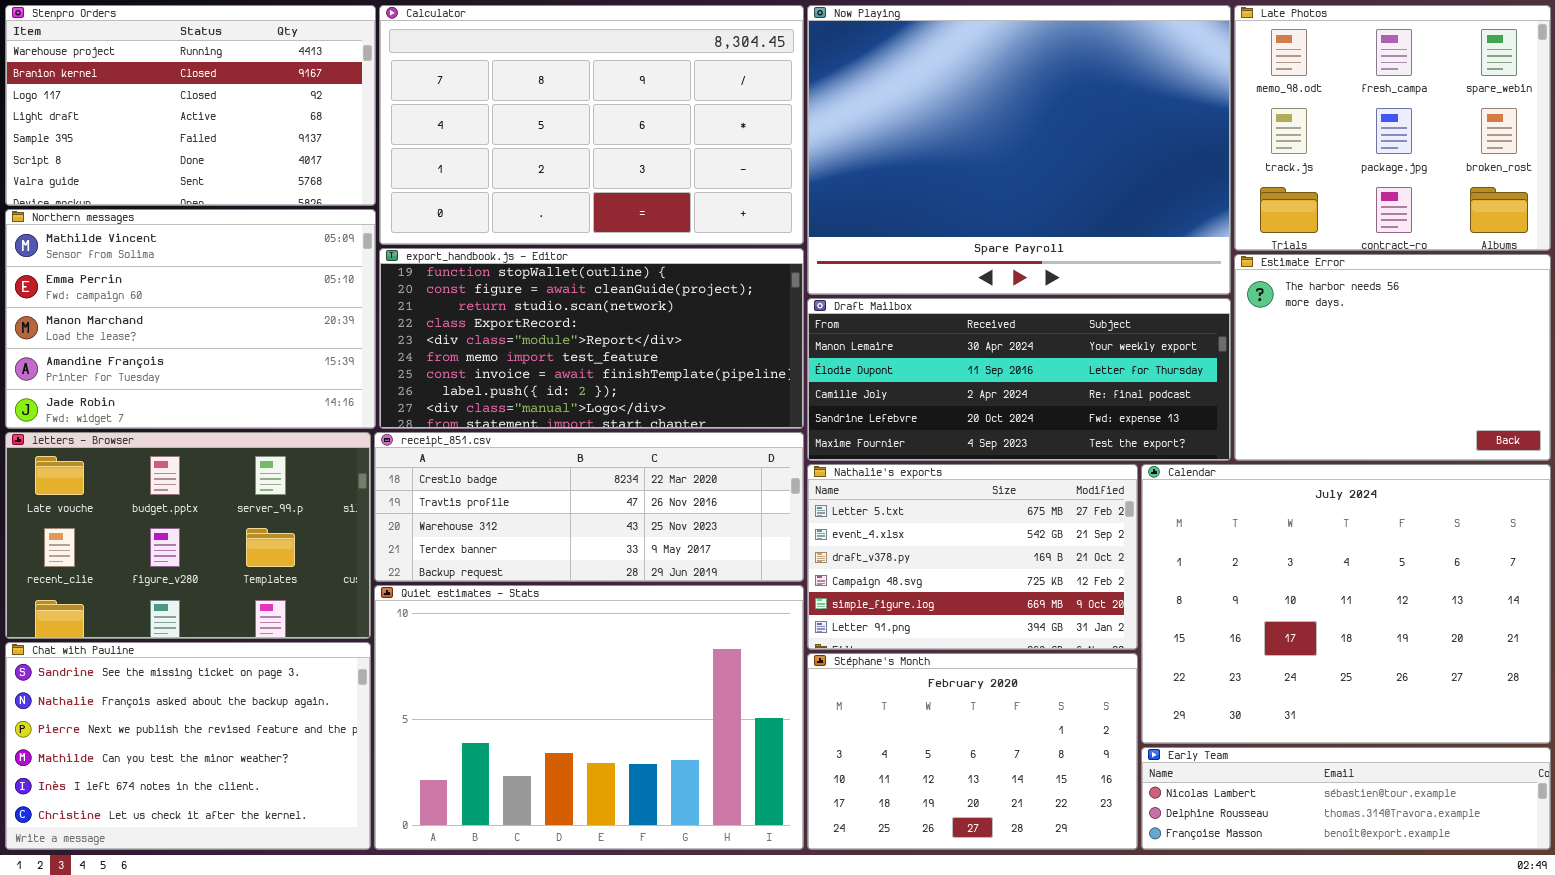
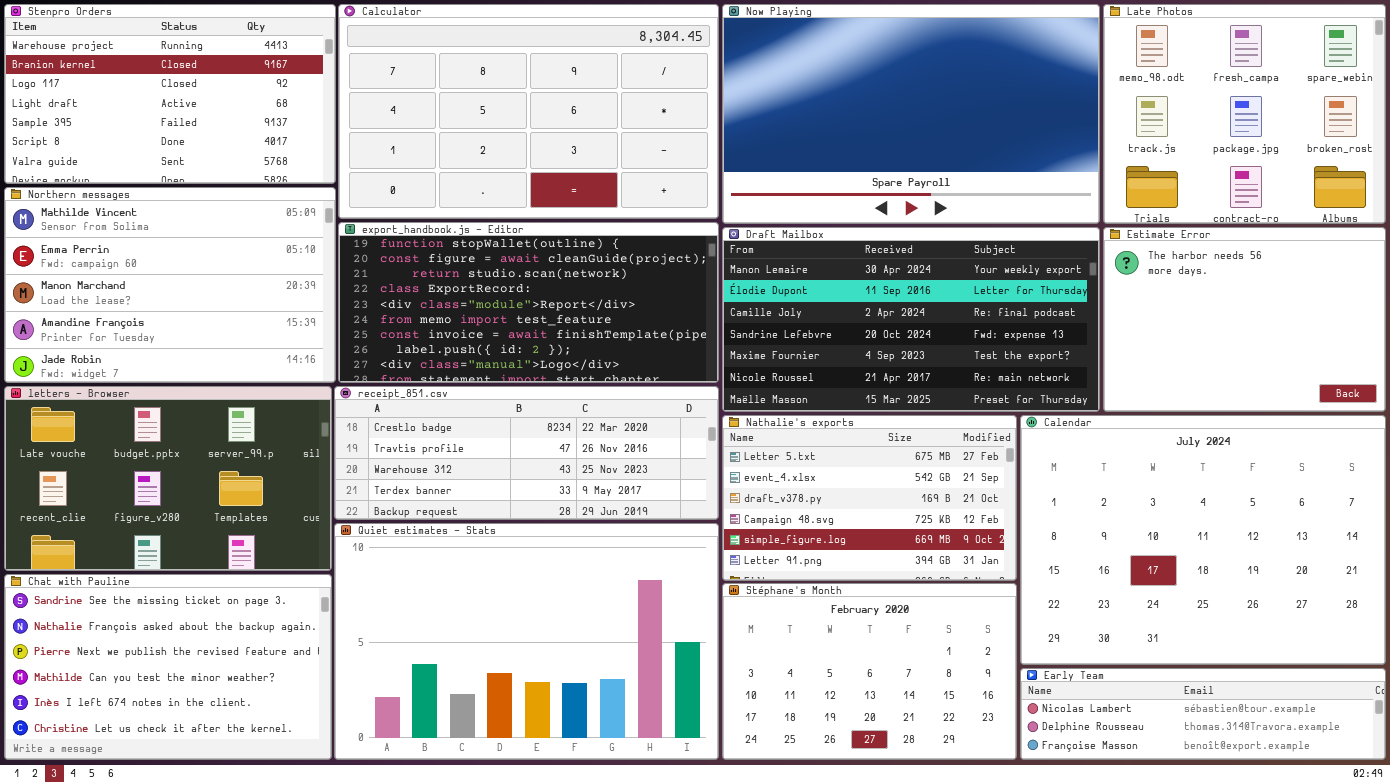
Now Playing: [807,5,1231,295] -> [722,4,1100,224], resized
Draft Mailbox: [807,298,1231,461] -> [722,227,1100,412], resized

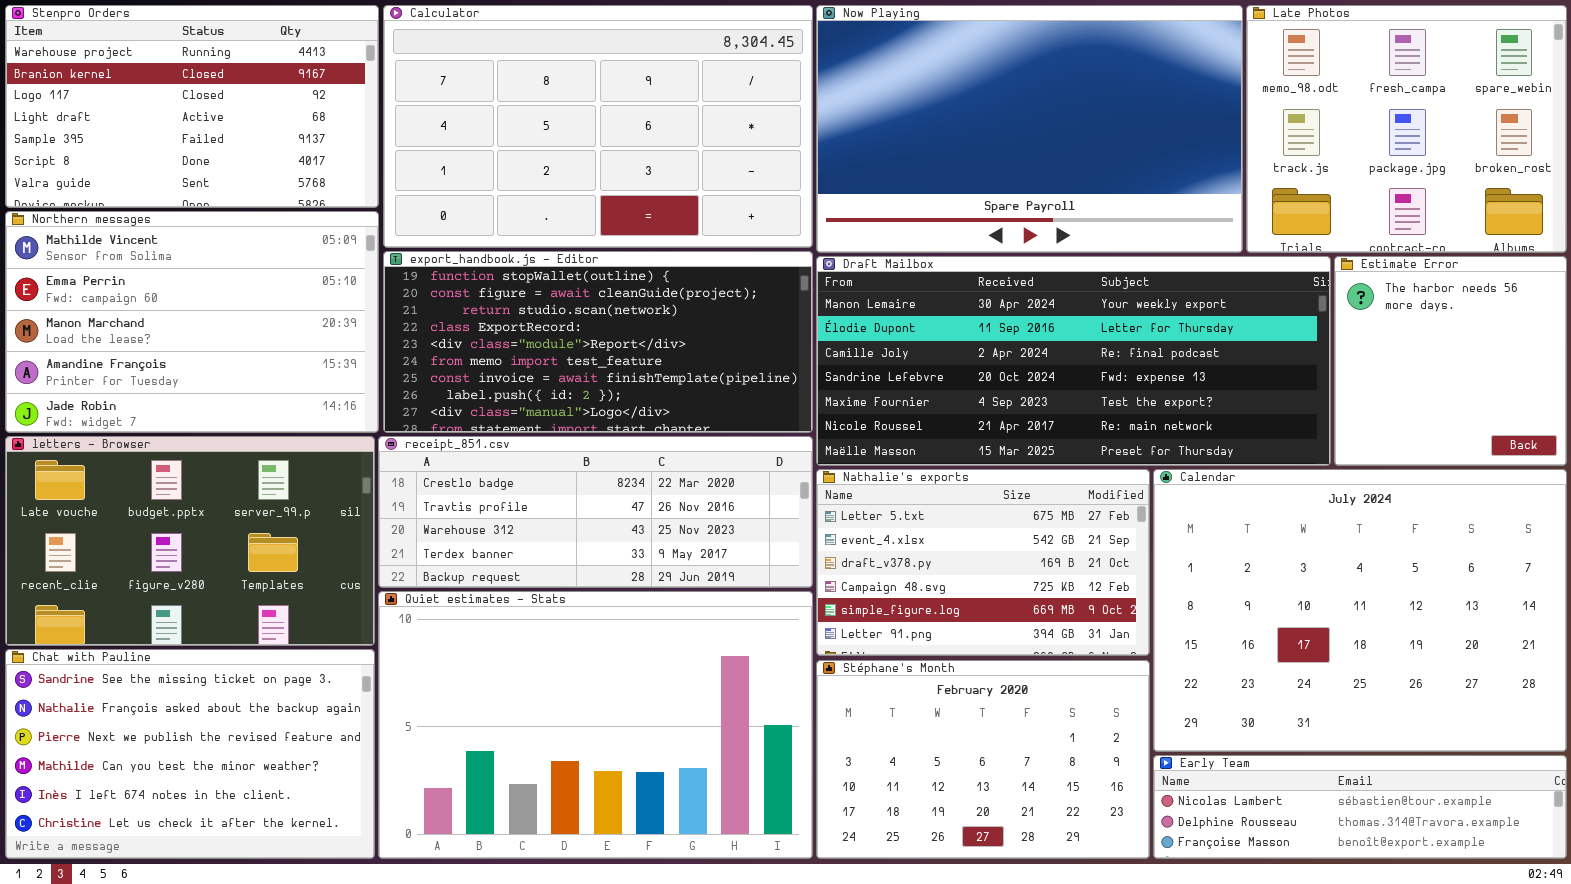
Draft Mailbox: [722,227,1100,412] -> [816,256,1331,466], resized
Estimate Error: [1103,227,1386,412] -> [1334,256,1567,466], resized

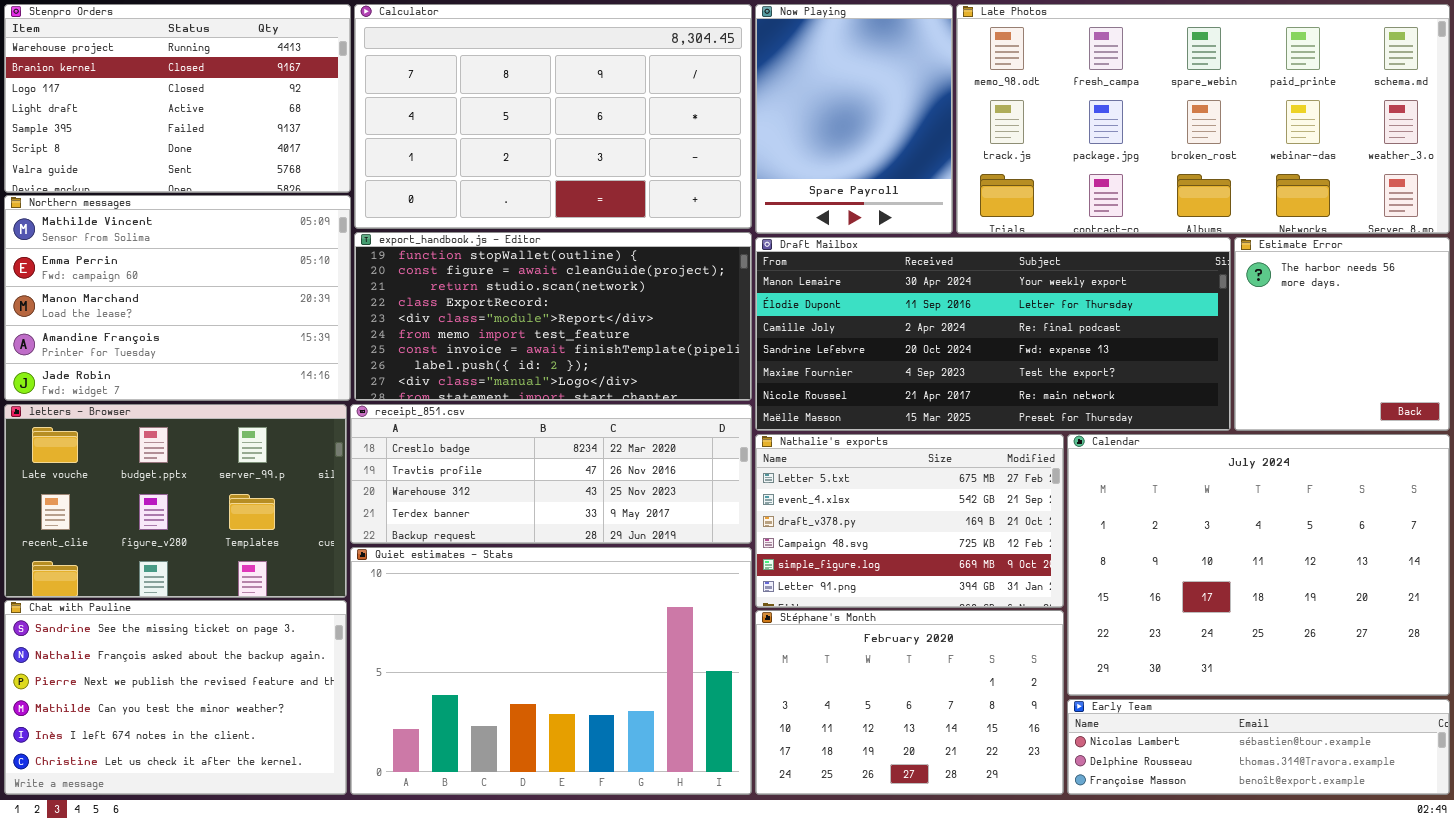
Now Playing: [816,5,1243,253] -> [755,4,953,234], resized
Late Photos: [1246,5,1567,253] -> [956,4,1450,234], resized

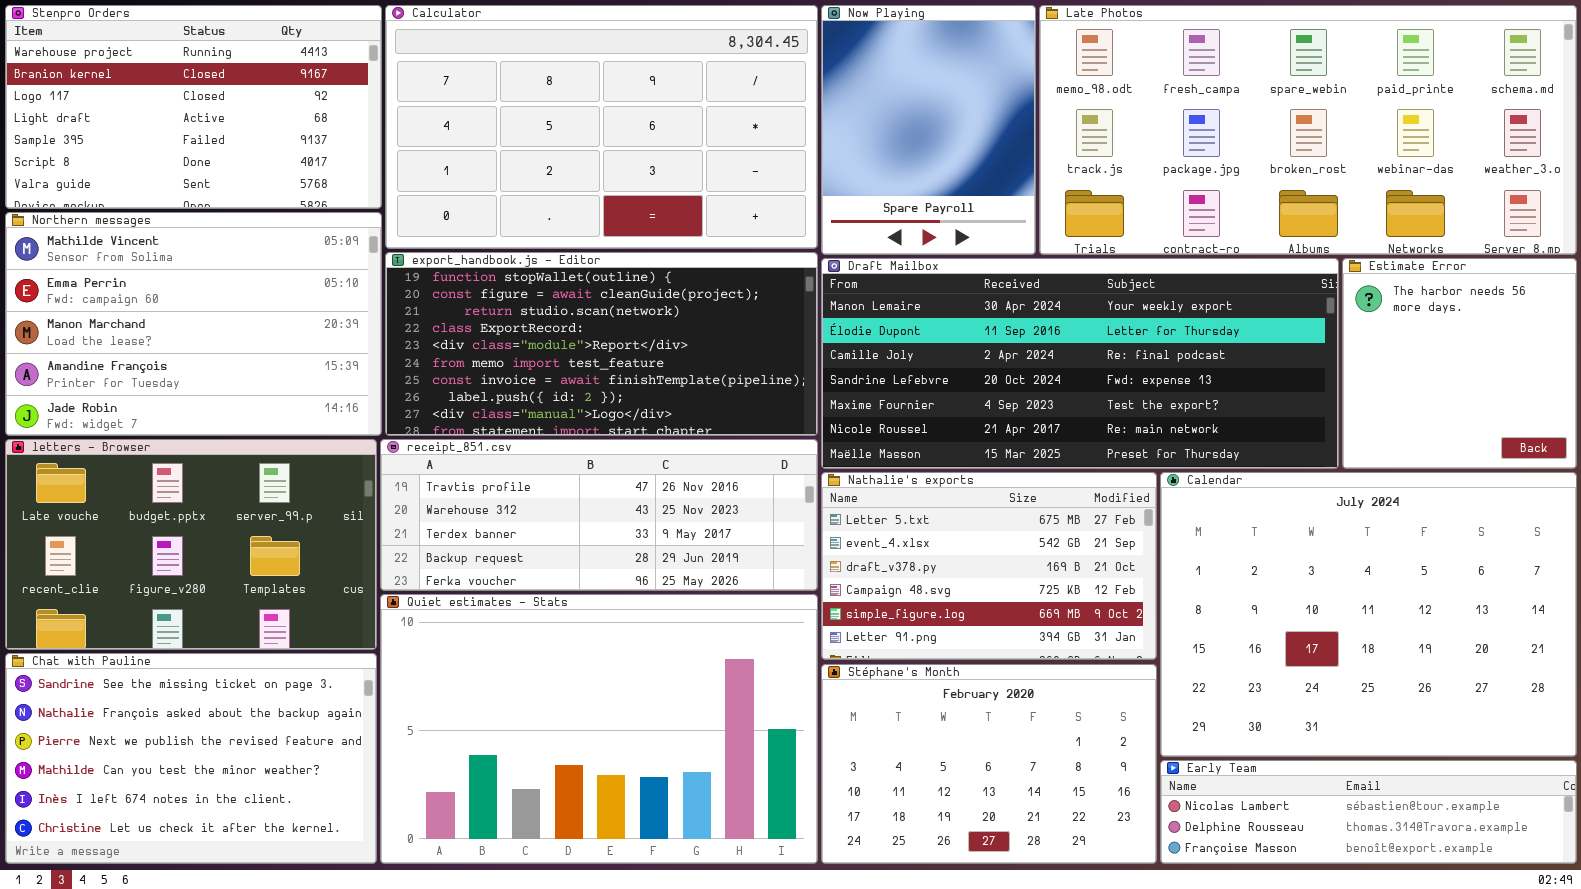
receipt_851.csv: [350,404,752,544] -> [380,439,818,591], scrolled down 1 row

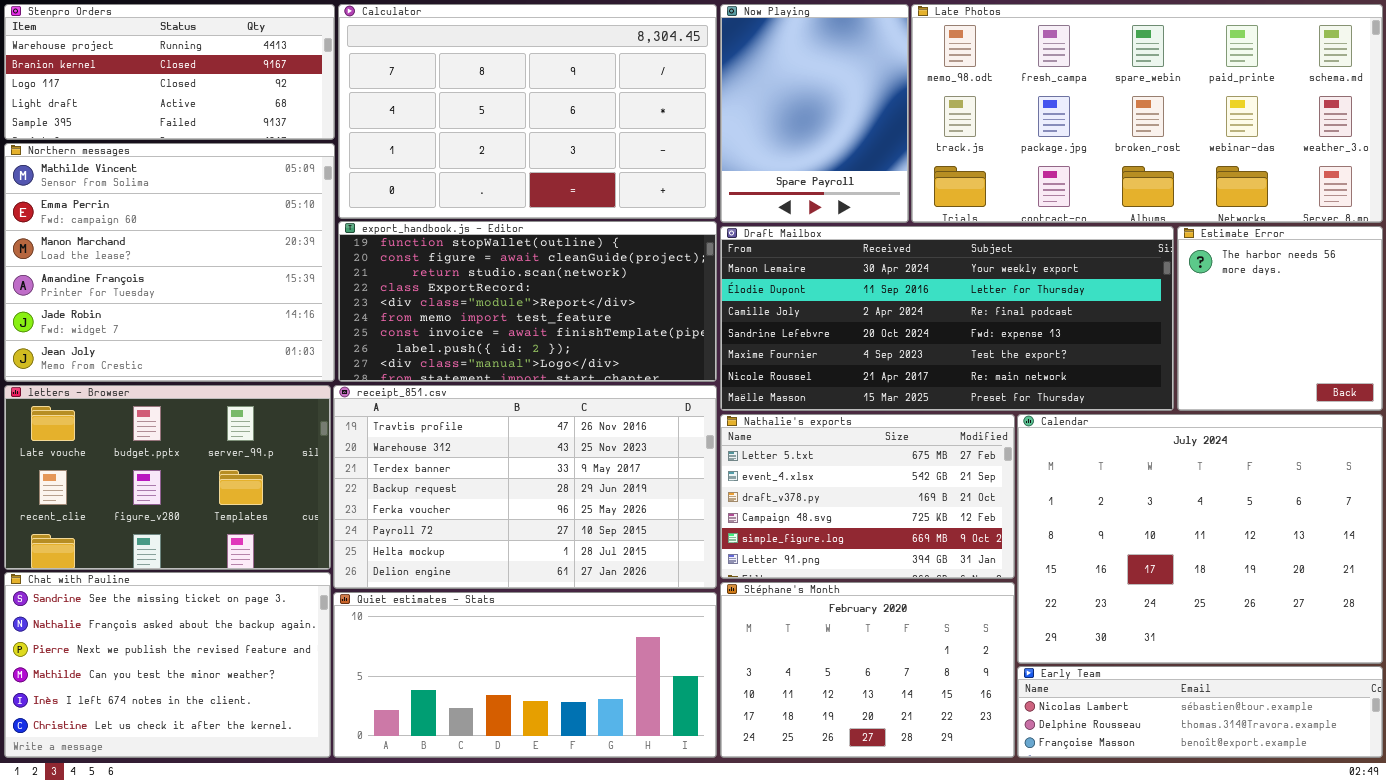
Stenpro Orders: [5,5,382,209] -> [4,4,335,140], resized
Northern messages: [5,212,382,436] -> [4,143,335,382], resized
receipt_851.csv: [380,439,818,591] -> [333,385,717,589], resized
Quiet estimates - Stats: [380,594,818,864] -> [333,592,717,758], resized

